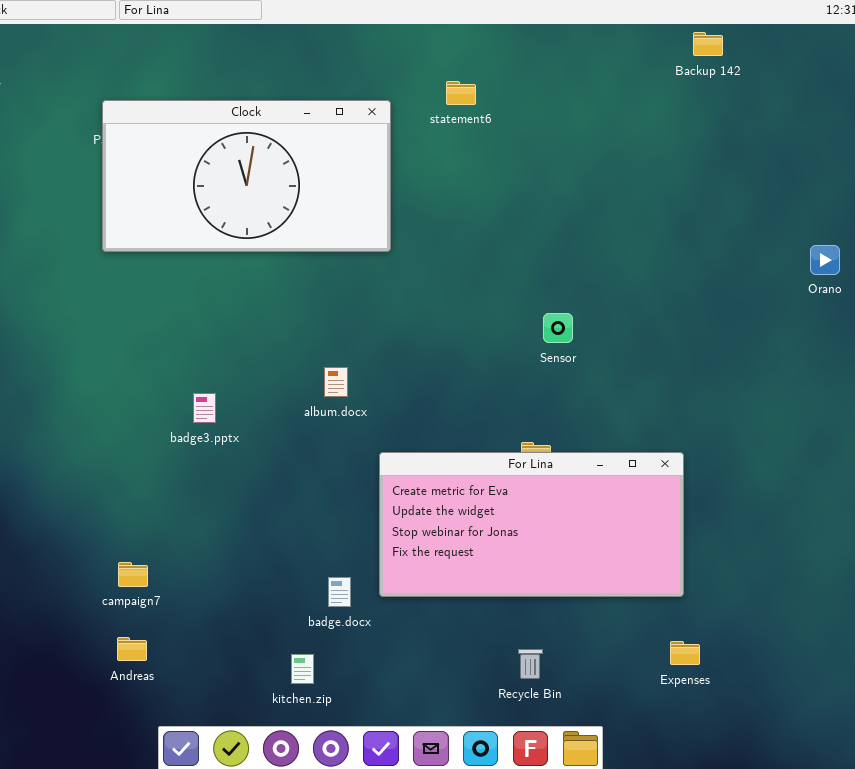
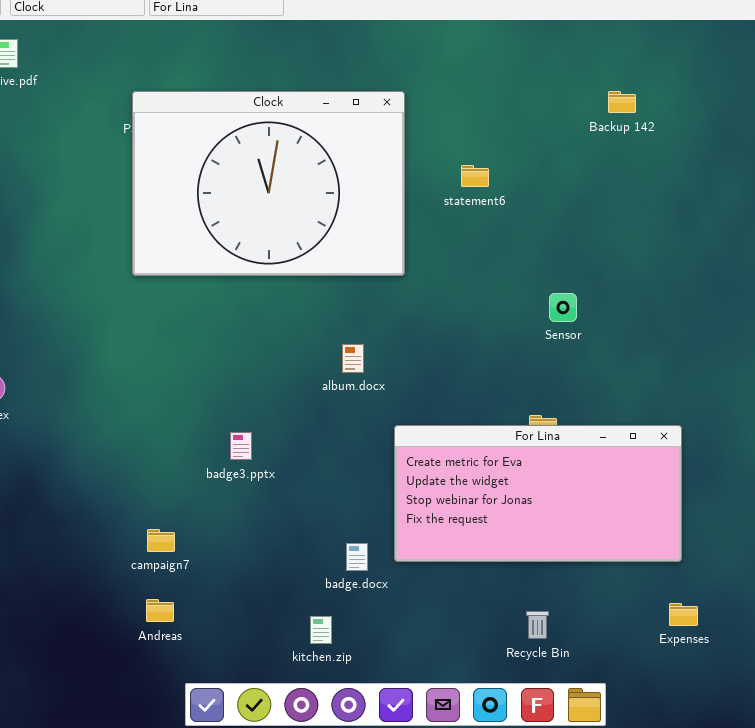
Backup 142: [693,32,723,56] -> [608,91,636,113], moved
statement6: [446,81,476,105] -> [461,165,489,187], moved
Clock: [102,100,391,252] -> [132,91,405,276], resized
badge3.pptx: [193,393,216,423] -> [230,432,252,460], moved

